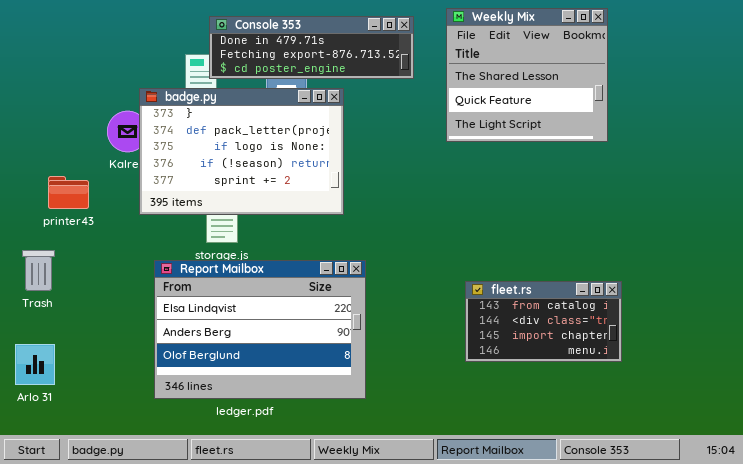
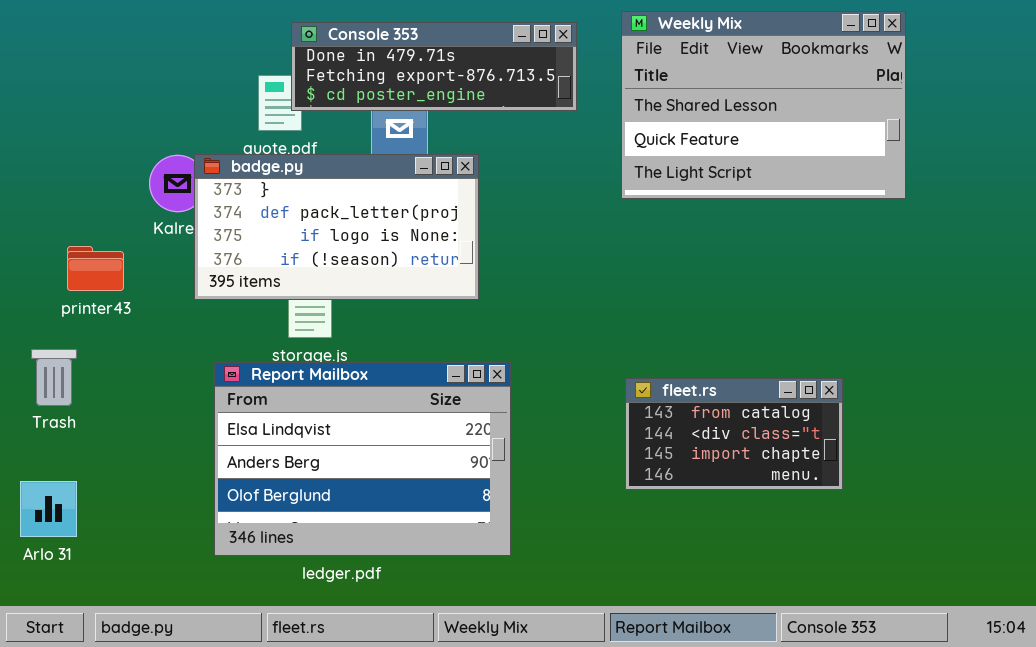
Weekly Mix: [446,8,608,142] -> [621,11,906,199], resized
badge.py: [139,88,344,215] -> [194,154,479,300], resized
fleet.rs: [465,281,622,362] -> [625,378,843,490], moved

